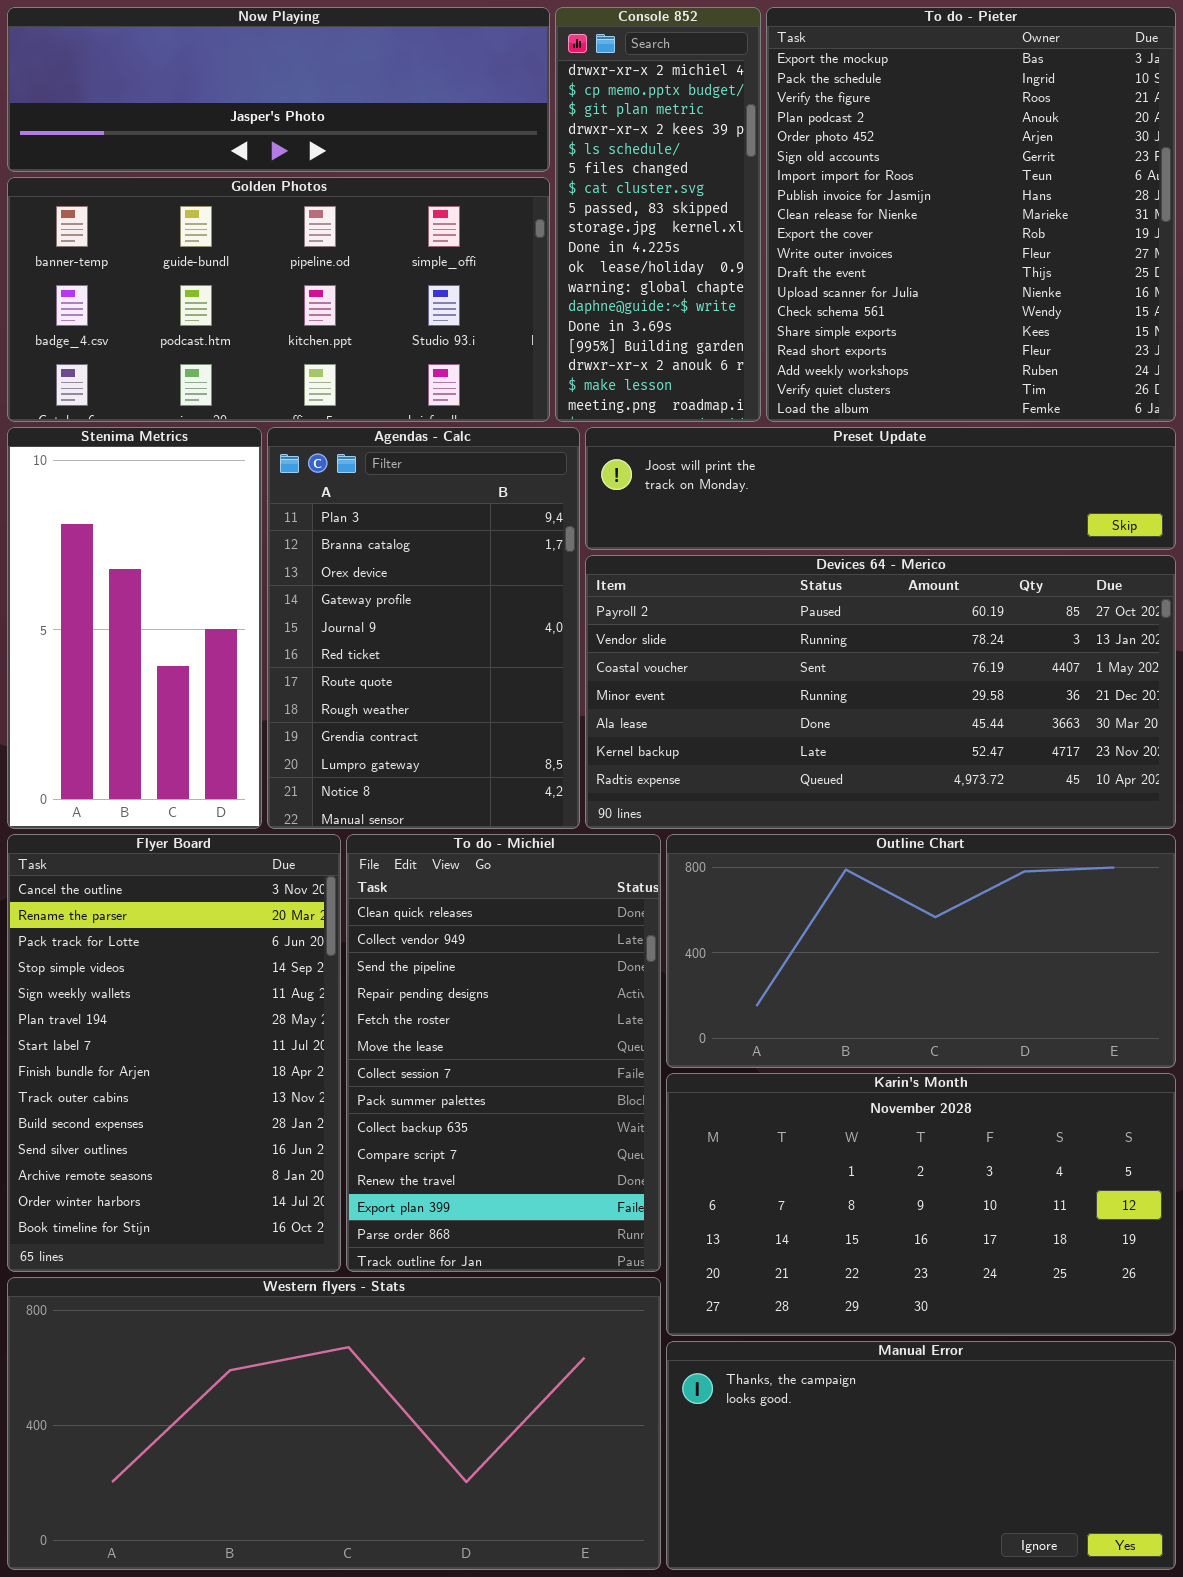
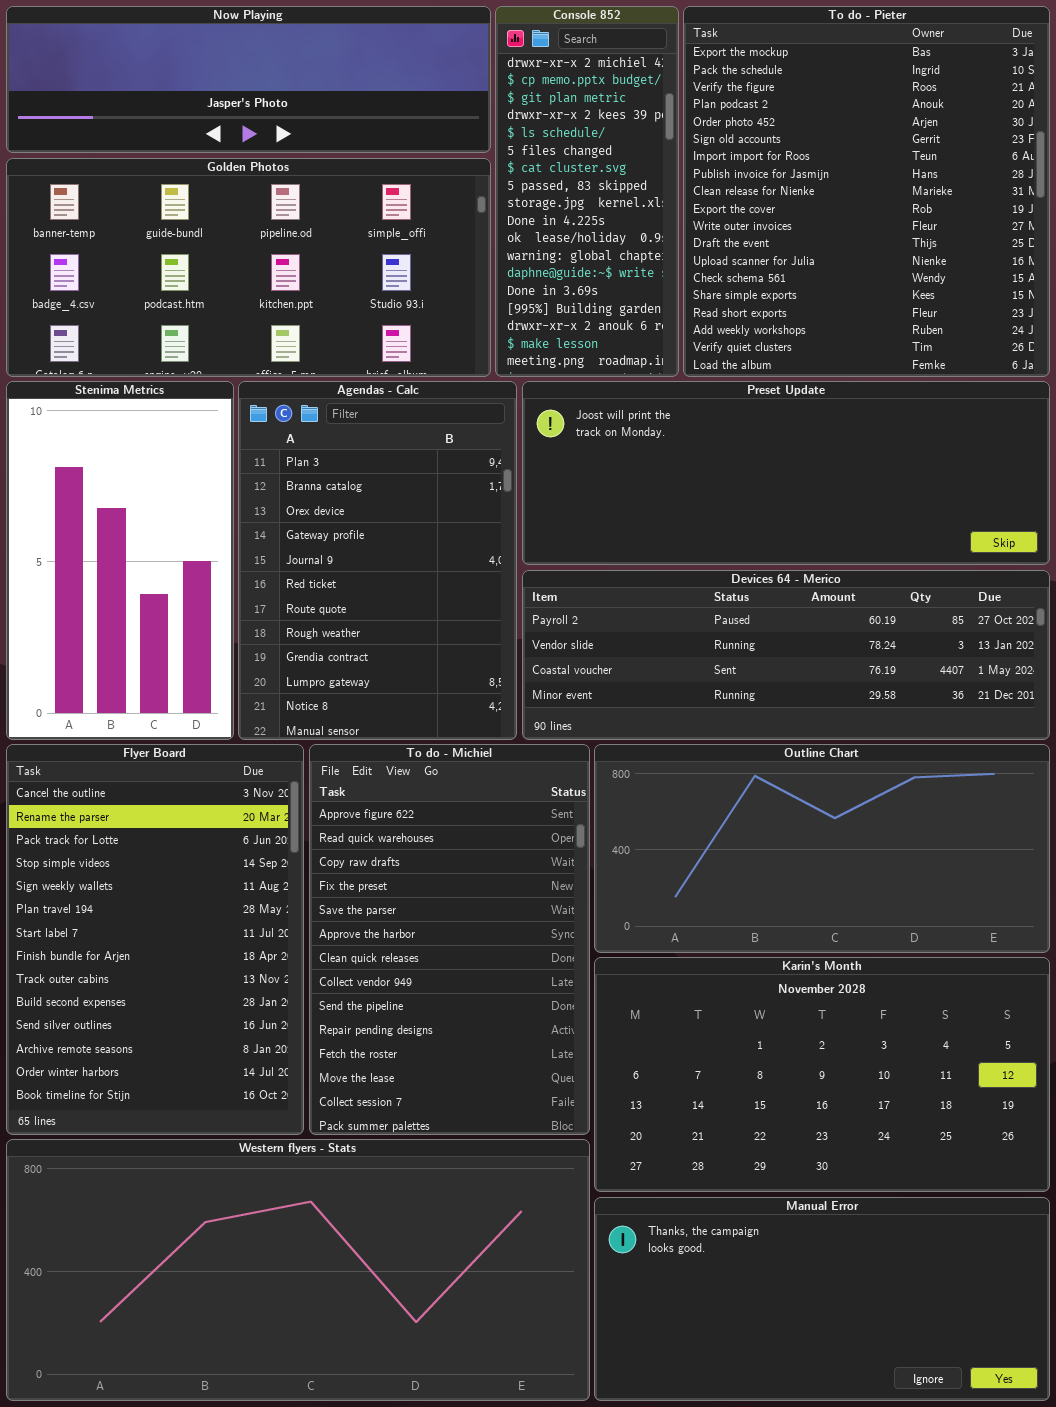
Preset Update: [585,427,1176,550] -> [522,381,1050,565], resized
Devices 64 - Merico: [585,555,1176,829] -> [522,570,1050,740], resized
To do - Michiel: [346,834,661,1272] -> [309,744,590,1135], scrolled up 6 rows

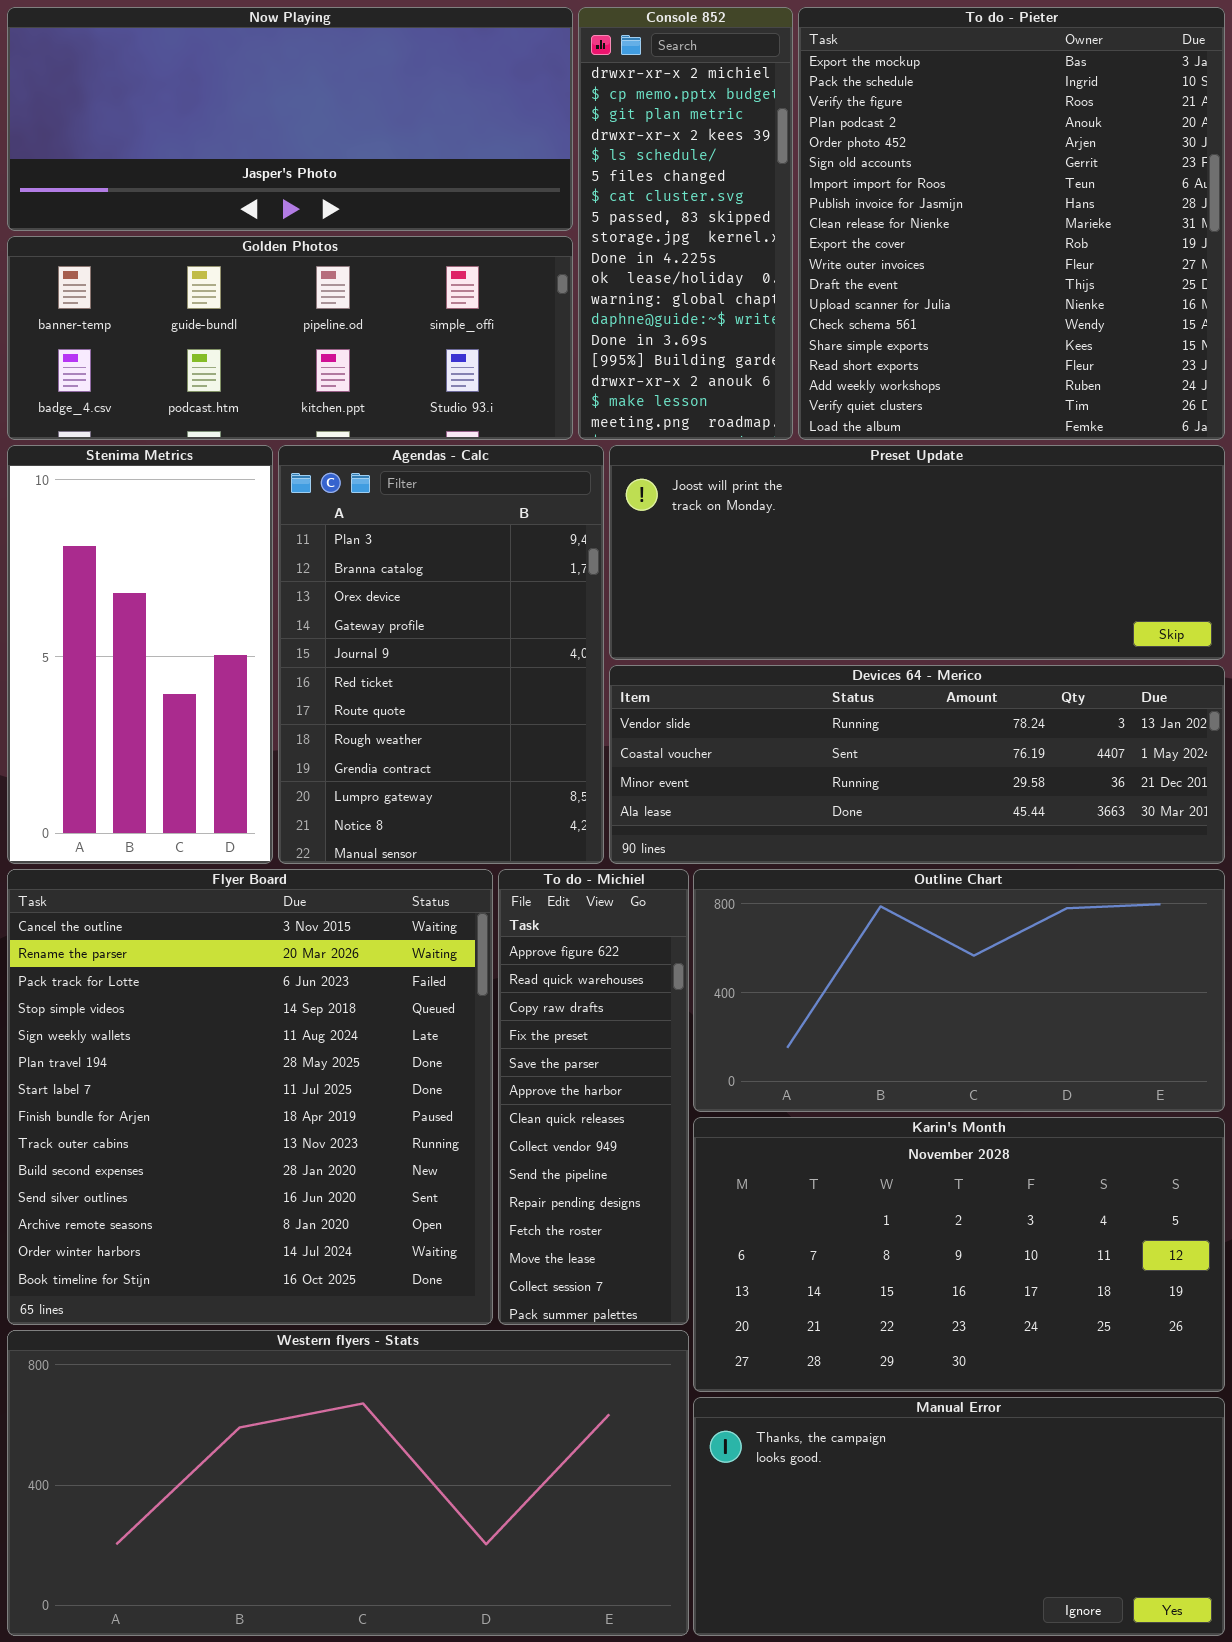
Now Playing: [6,6,491,153] -> [7,7,573,231], resized
Golden Photos: [6,158,491,377] -> [7,236,573,440], resized
Devices 64 - Merico: [522,570,1050,740] -> [609,665,1225,864], scrolled down 1 row
Flyer Board: [6,744,304,1135] -> [7,869,493,1325], resized
To do - Michiel: [309,744,590,1135] -> [498,869,689,1325], resized

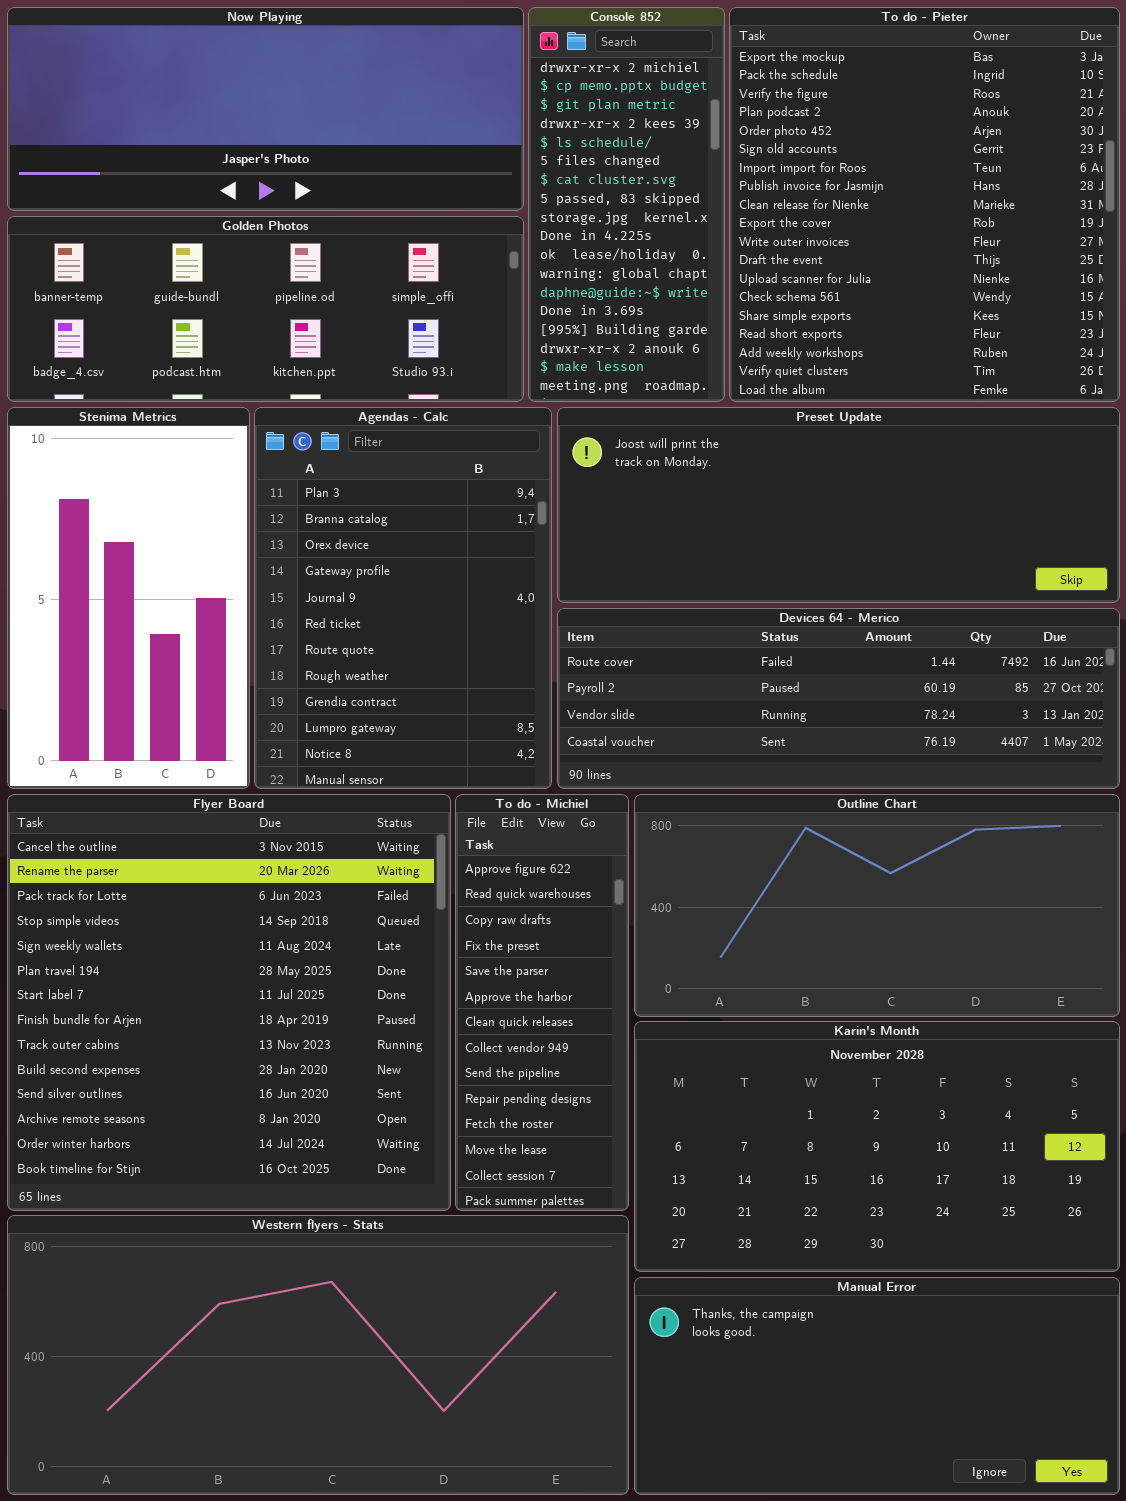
Devices 64 - Merico: [609,665,1225,864] -> [557,608,1120,789], scrolled up 2 rows

